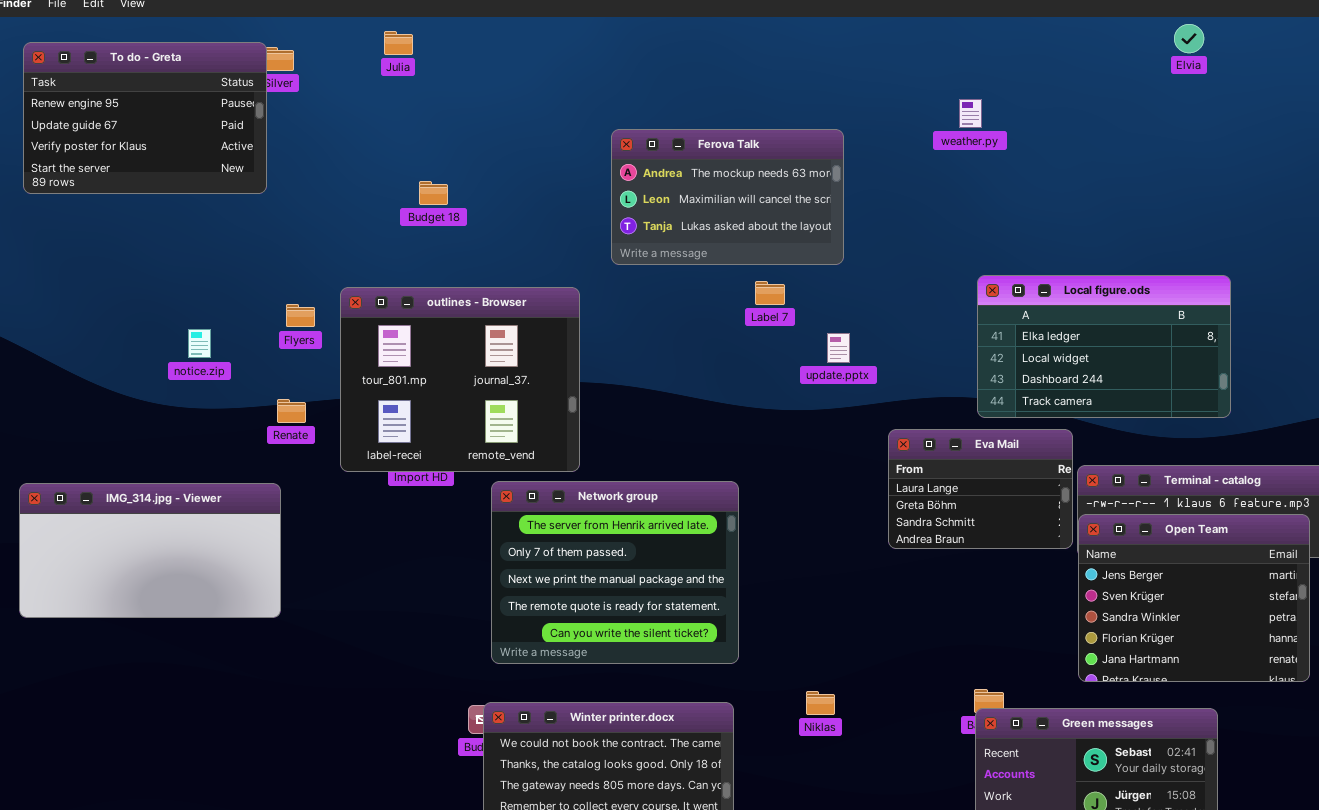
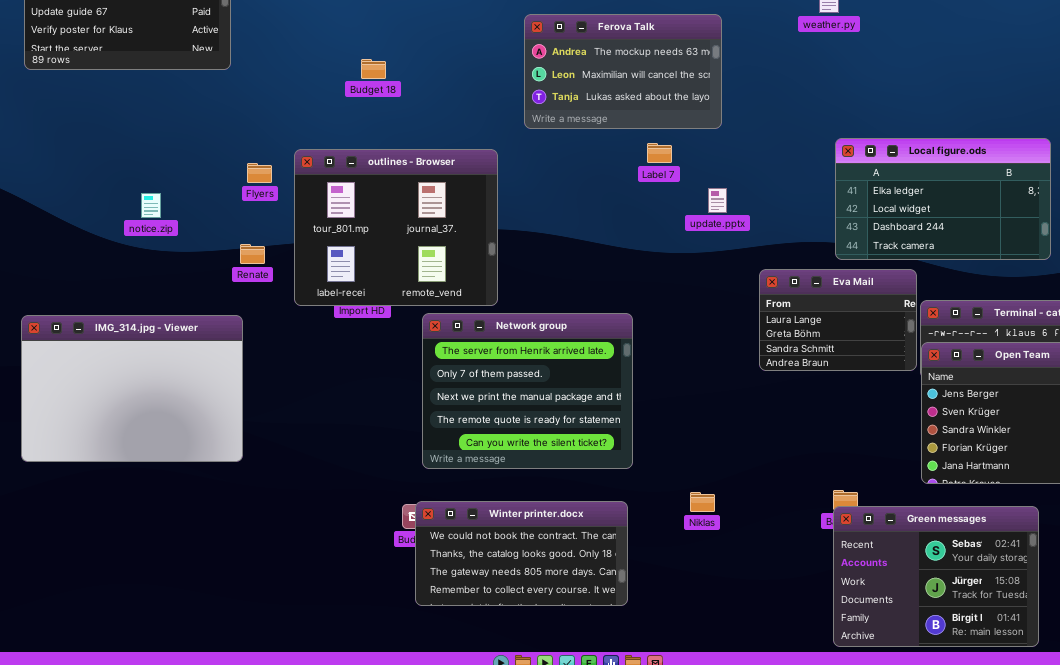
notice.zip: [188,329,211,358] -> [141,193,161,218], moved
IMG_314.jpg - Viewer: [19,483,281,618] -> [21,315,243,462], resized

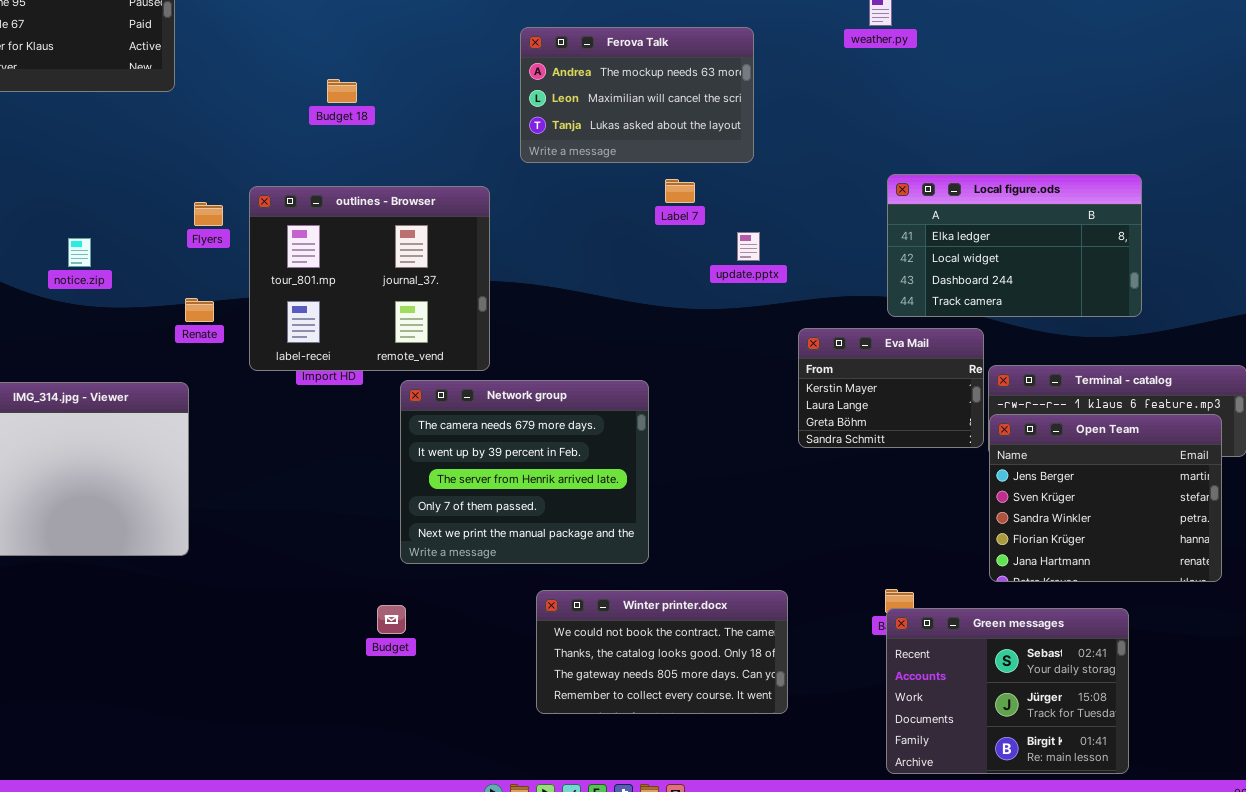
Eva Mail: [759,269,917,371] -> [798,328,984,448], scrolled up 1 row
Network group: [422,313,633,469] -> [400,380,649,564], scrolled up 2 rows
Winter printer.docx: [415,501,628,606] -> [536,590,788,714], moved

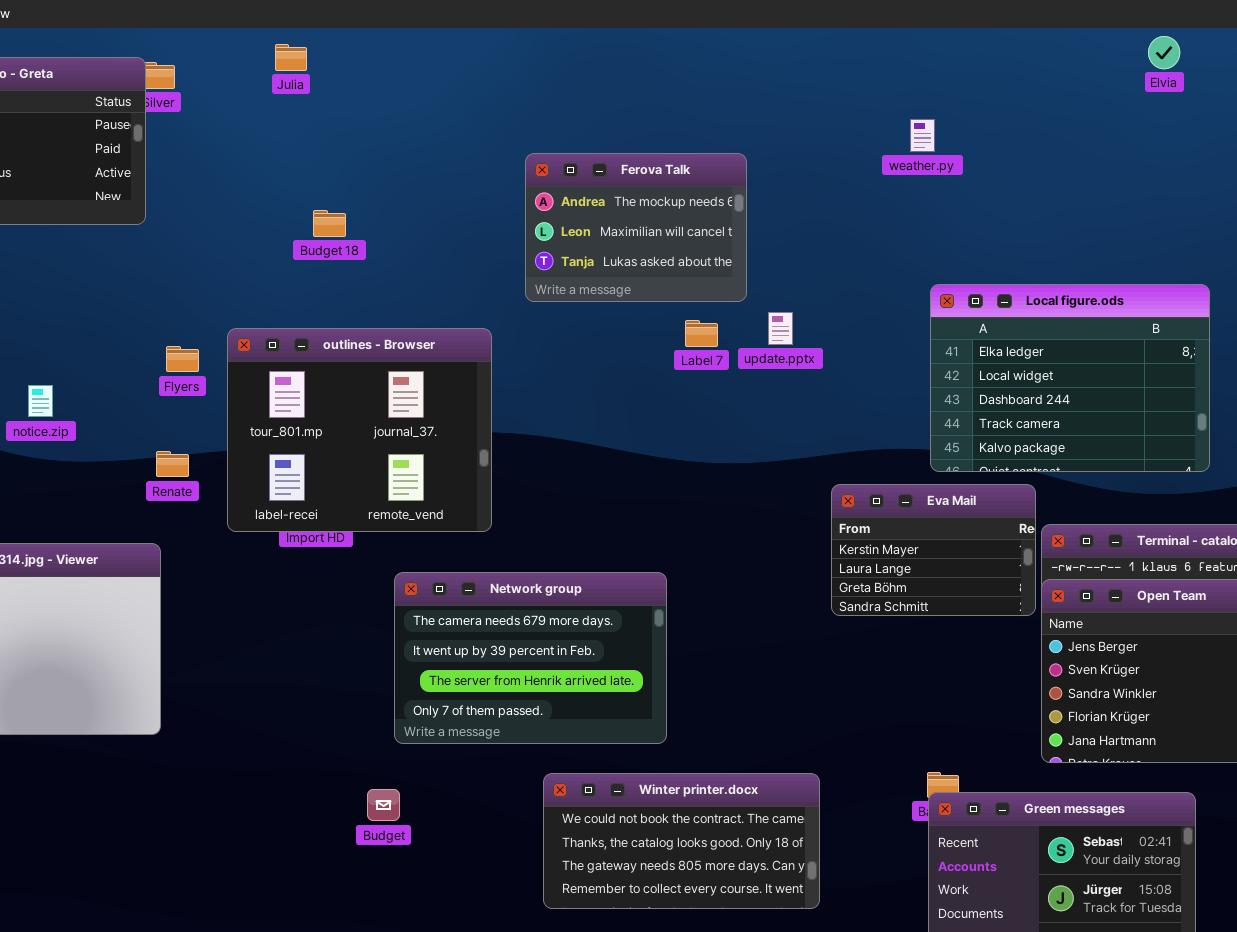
Ferova Talk: [520,27,754,163] -> [525,153,747,302], resized
Local figure.ods: [887,174,1142,317] -> [930,284,1210,472], resized
update.pptx: [737,232,760,261] -> [768,312,793,345], moved
Network group: [400,380,649,564] -> [394,572,667,744], resized

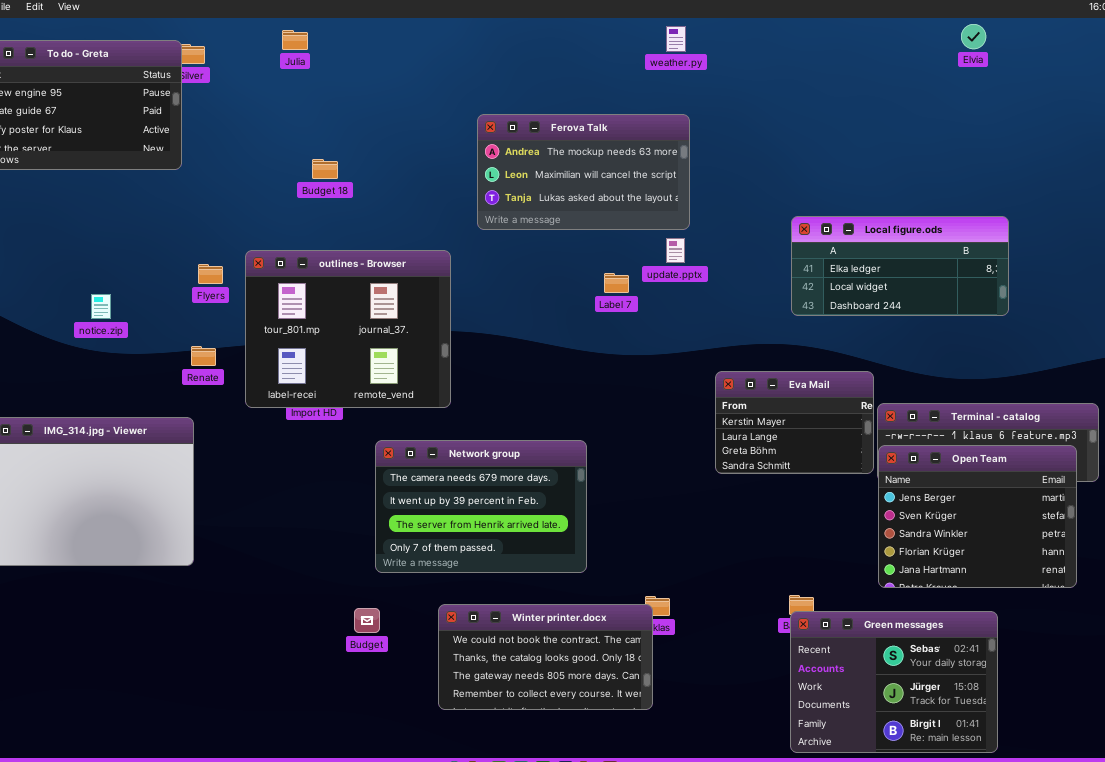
weather.py: [910,119,935,152] -> [666,26,686,52], moved
Ferova Talk: [525,153,747,302] -> [477,114,690,230], resized
Local figure.ods: [930,284,1210,472] -> [791,216,1009,316], resized
Label 7: [685,320,718,347] -> [604,273,629,293], moved
Winter printer.docx: [543,773,820,909] -> [438,604,653,710], moved

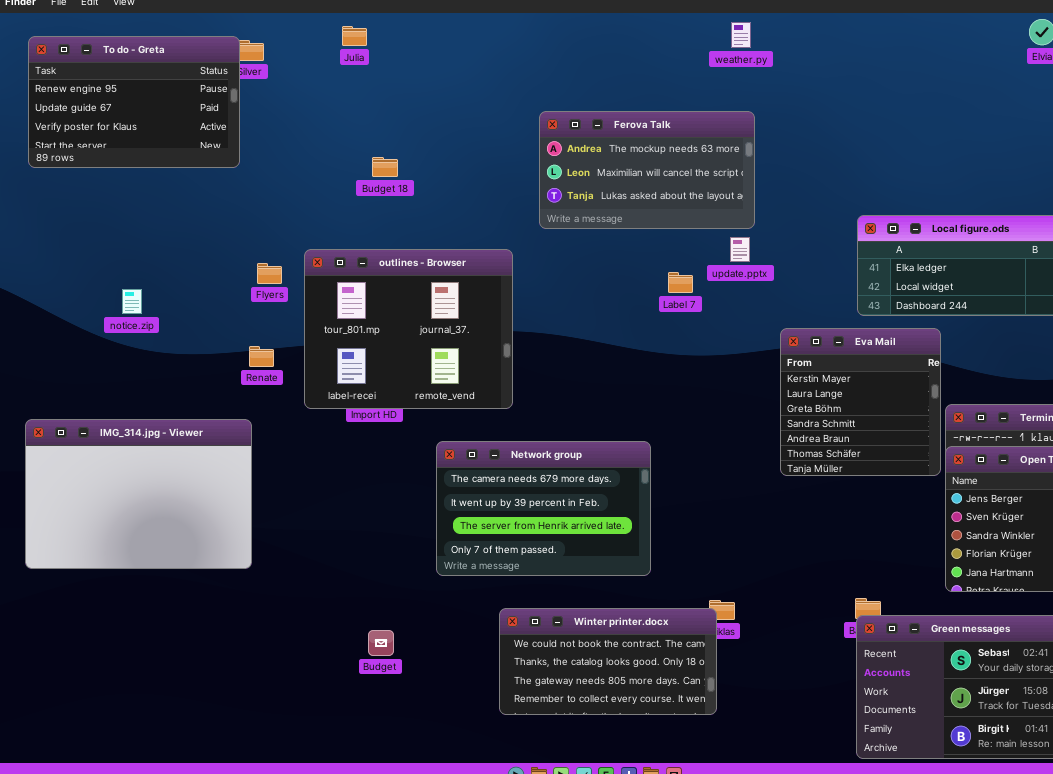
notice.zip: [91,294,111,319] -> [122,289,142,314], moved
Eva Mail: [715,371,874,474] -> [780,328,941,476], resized
Budget: [354,608,380,633] -> [368,630,394,656], moved

